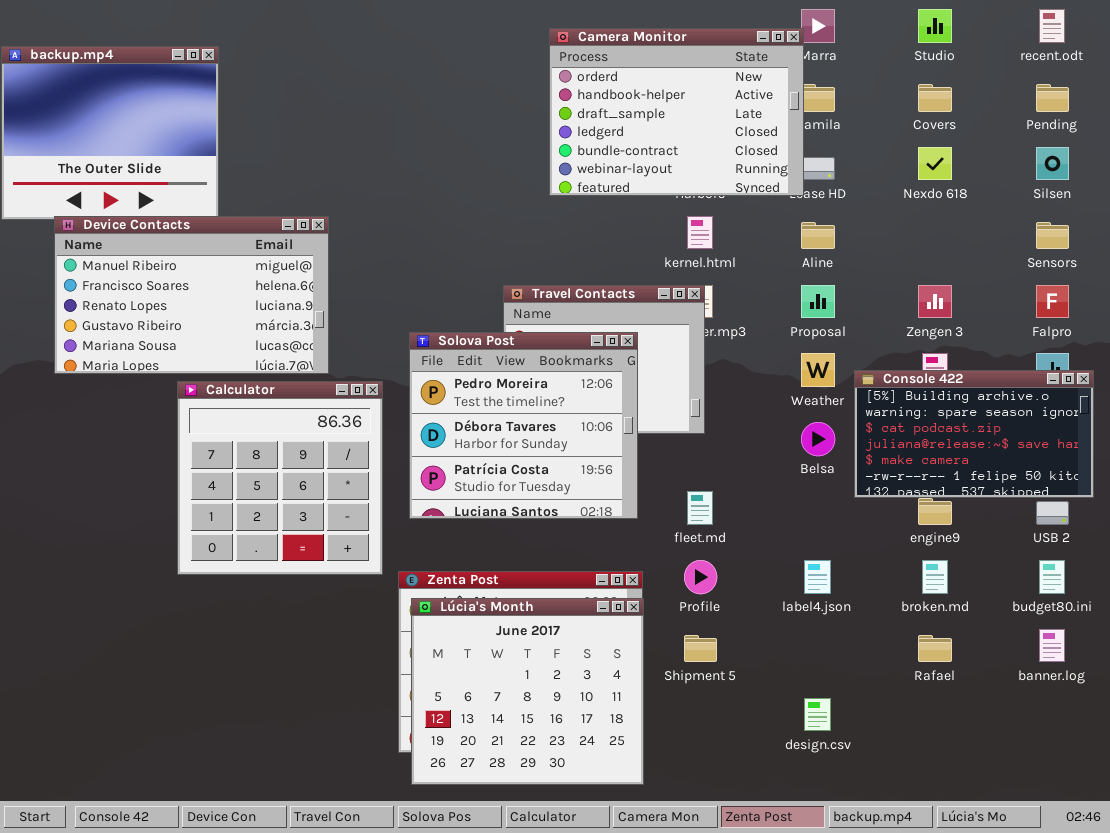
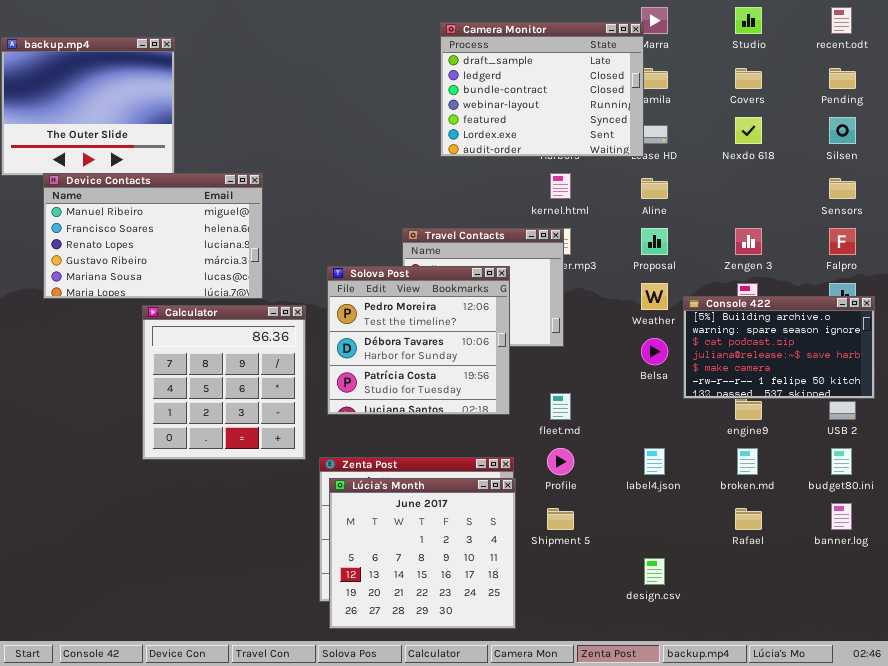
Camera Monitor: [549,28,804,196] -> [440,22,644,157], scrolled down 2 rows

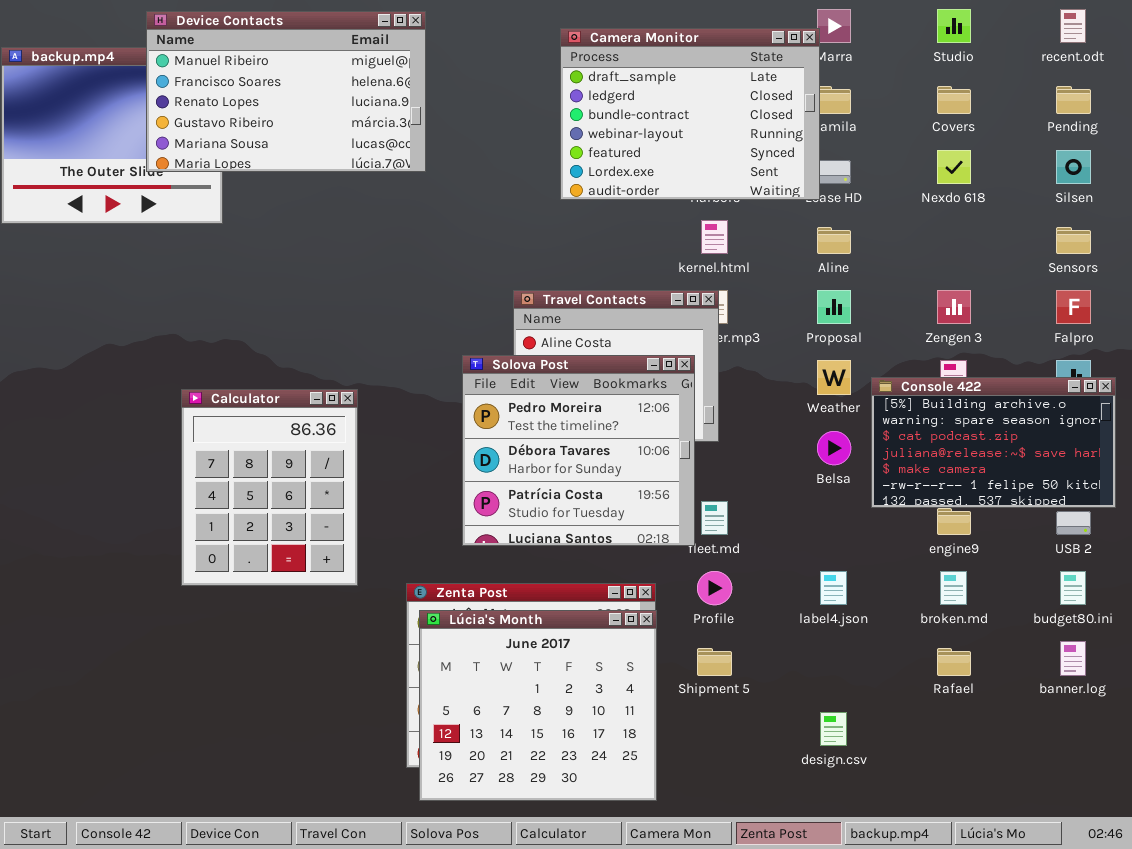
Device Contacts: [43,173,263,299] -> [146,11,426,172], moved
Solova Post: [327,266,510,415] -> [462,355,695,546], moved
Calculator: [142,305,306,460] -> [181,389,358,586], resized

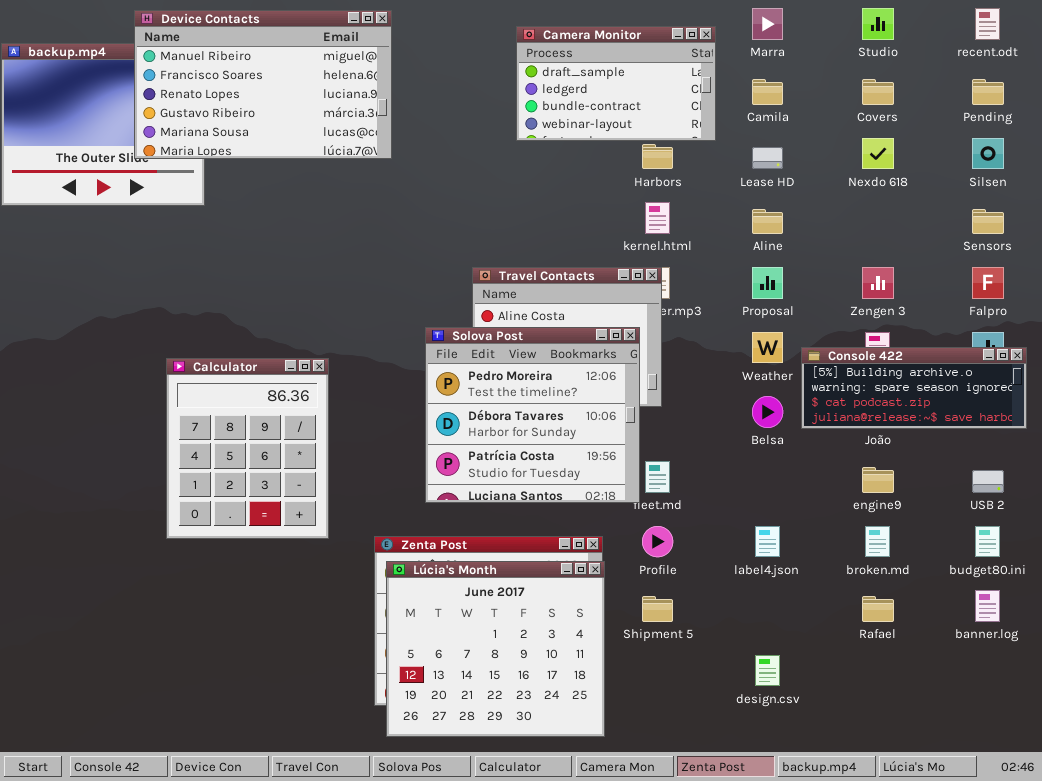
Camera Monitor: [560,28,820,200] -> [516,26,716,141], resized
Console 422: [871,377,1116,508] -> [801,347,1027,429], resized

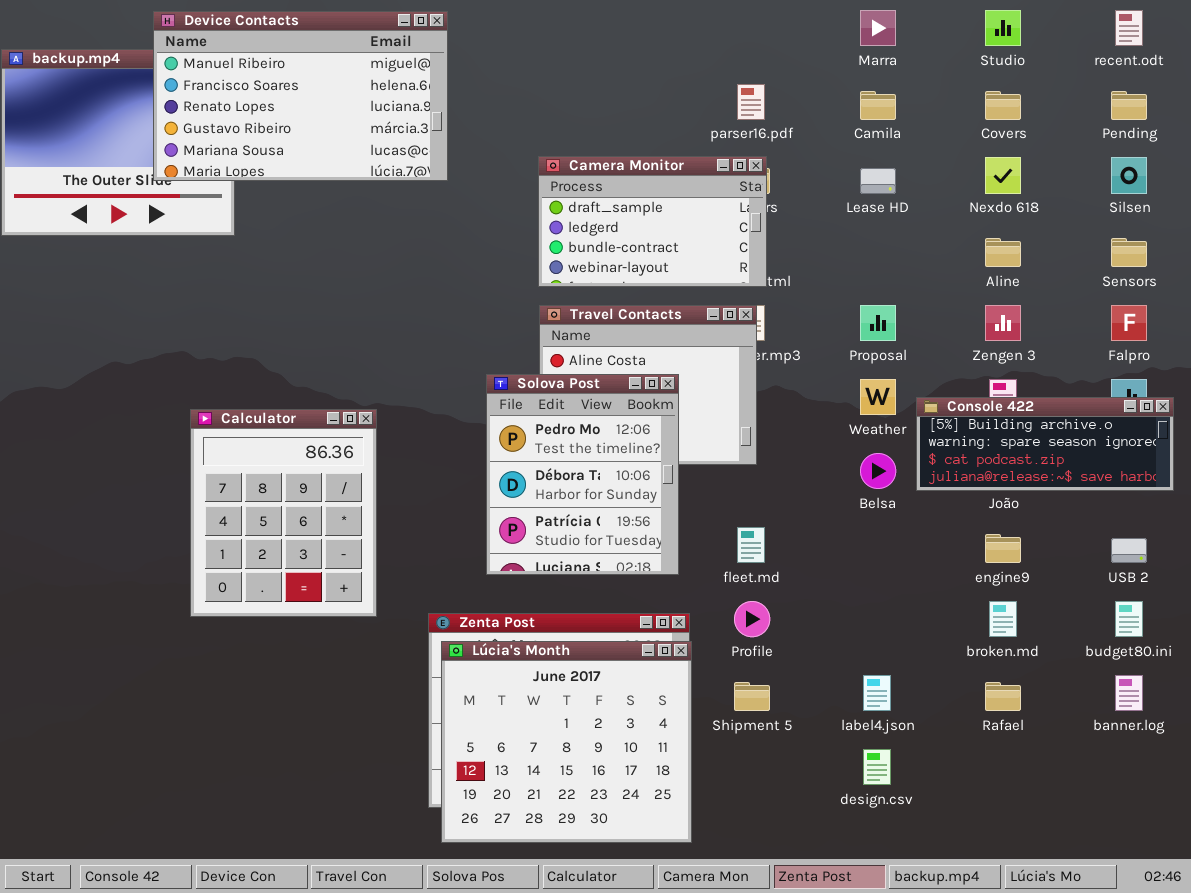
Camera Monitor: [516,26,716,141] -> [538,156,767,287], moved
Aline: [752,209,783,234] -> [985,238,1021,267], moved
Solova Post: [425,327,640,503] -> [486,374,679,575], resized
label4.json: [755,526,780,557] -> [863,675,891,711], moved

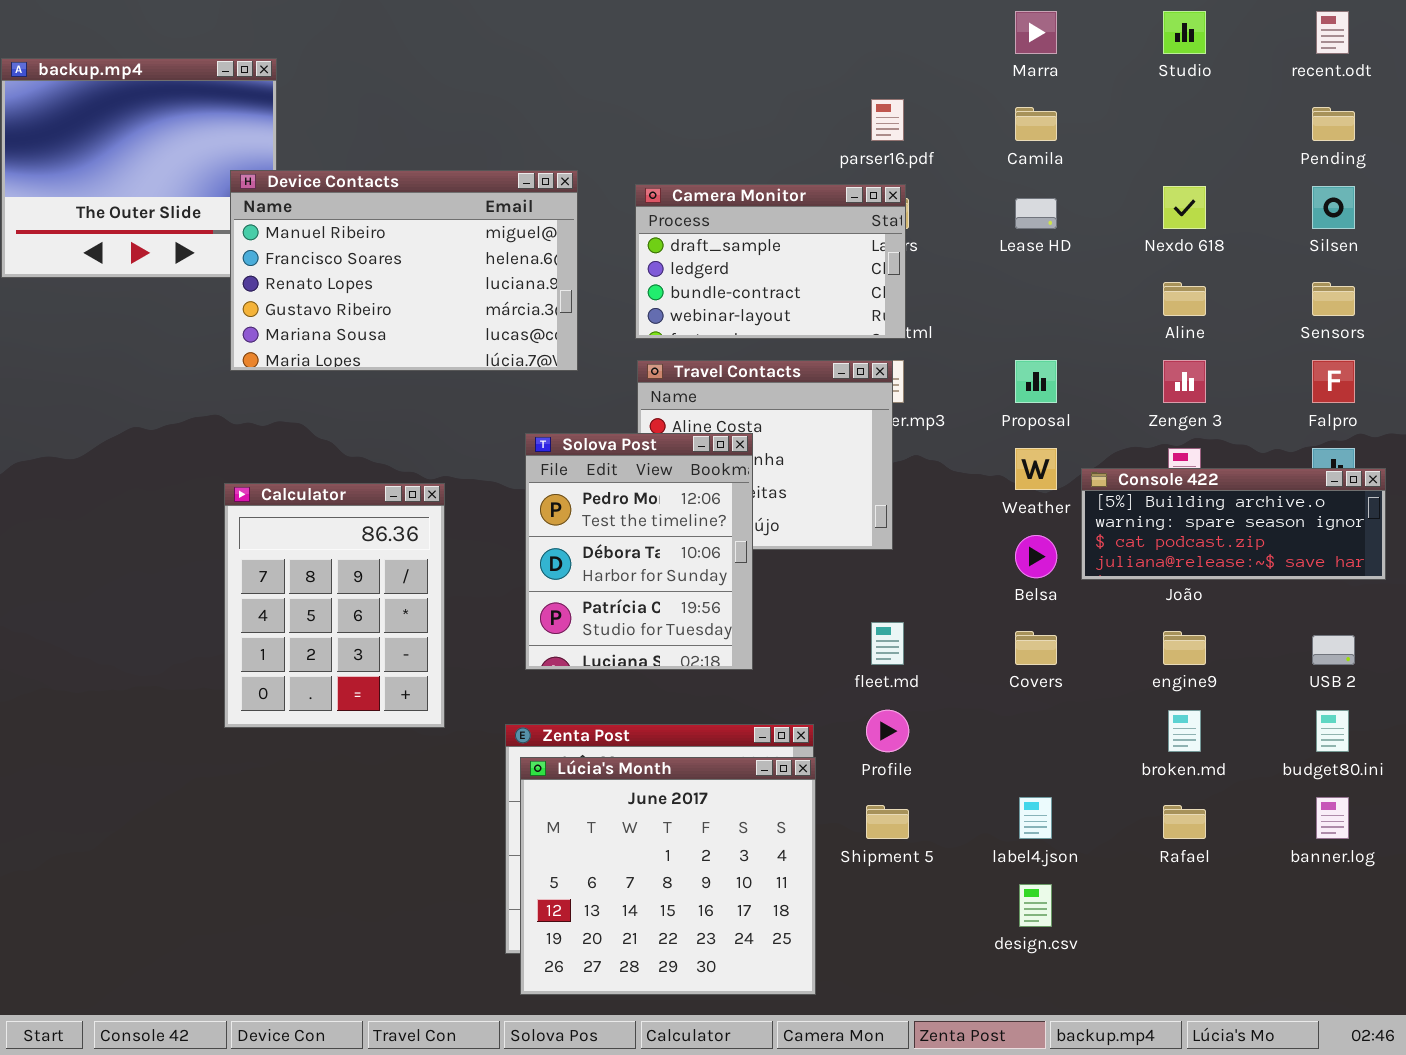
Device Contacts: [153,11,448,181] -> [230,170,578,371], moved
Covers: [985,91,1021,120] -> [1015,631,1057,665], moved
Solova Post: [486,374,679,575] -> [525,433,753,670], moved

